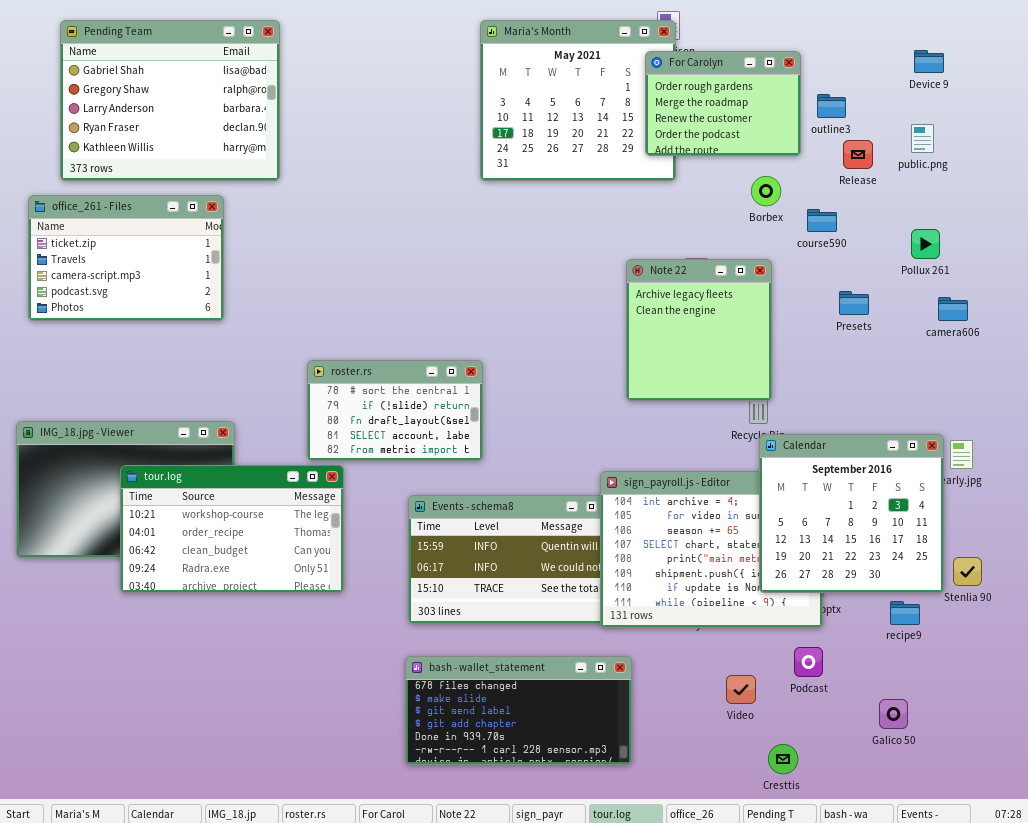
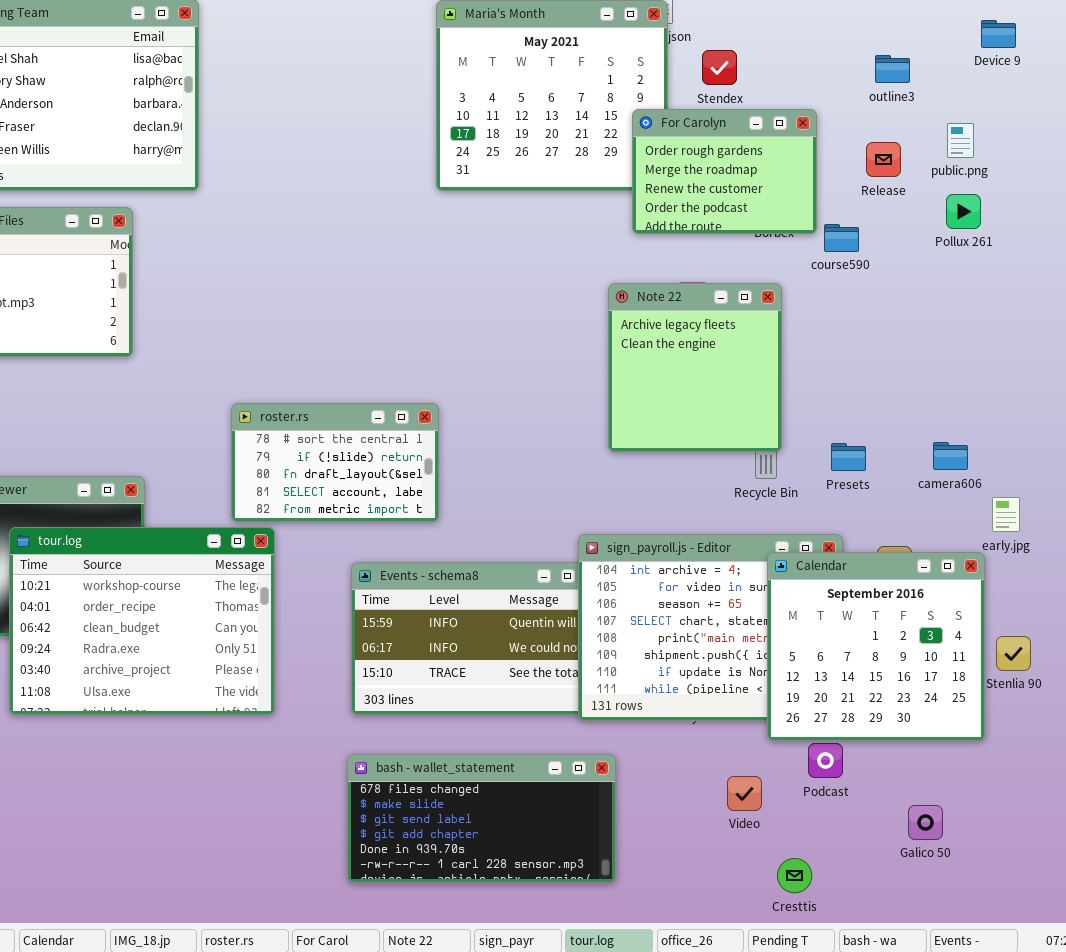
Device 9: [914,50,944,73] -> [981,20,1016,48], moved
For Carolyn: [645,51,801,156] -> [632,109,817,234], moved
outline3: [817,94,846,118] -> [875,55,910,83], moved
Pollux 261: [911,229,940,259] -> [946,194,981,229], moved
Presets: [839,291,869,315] -> [831,443,866,471], moved
camera606: [938,297,968,321] -> [933,442,968,470], moved
Calendar: [759,434,944,593] -> [767,552,985,741], moved
tour.log: [120,465,344,593] -> [9,527,275,715], resized

